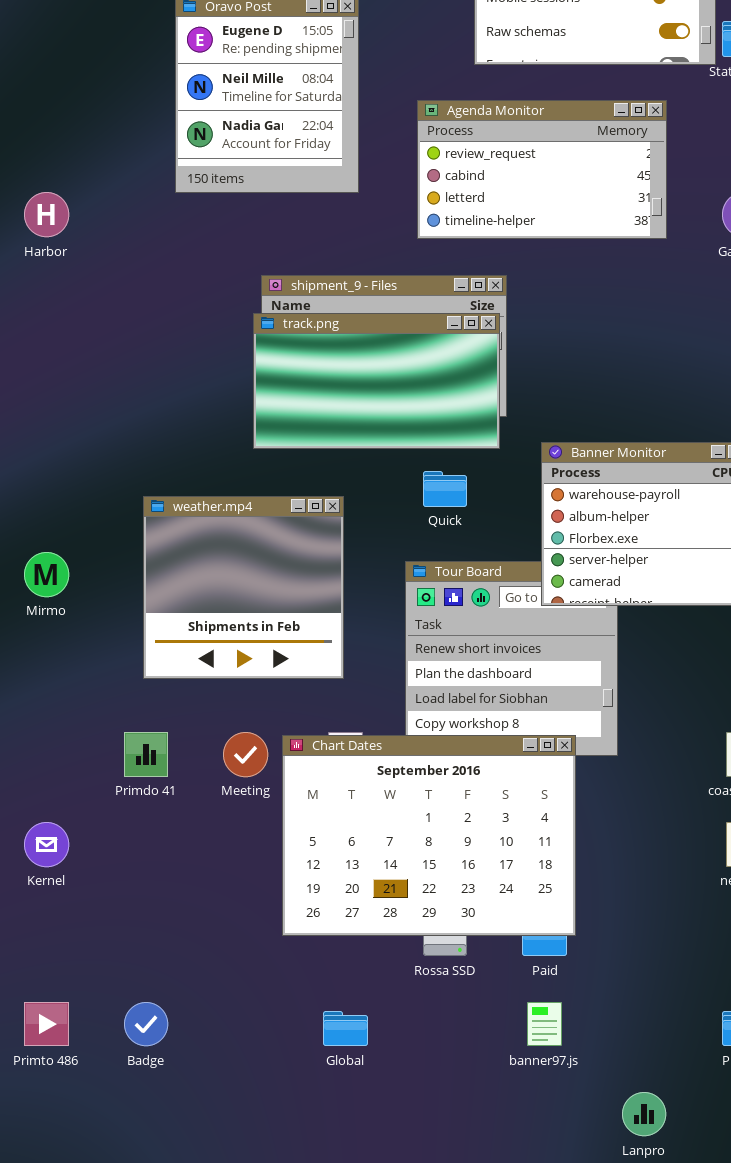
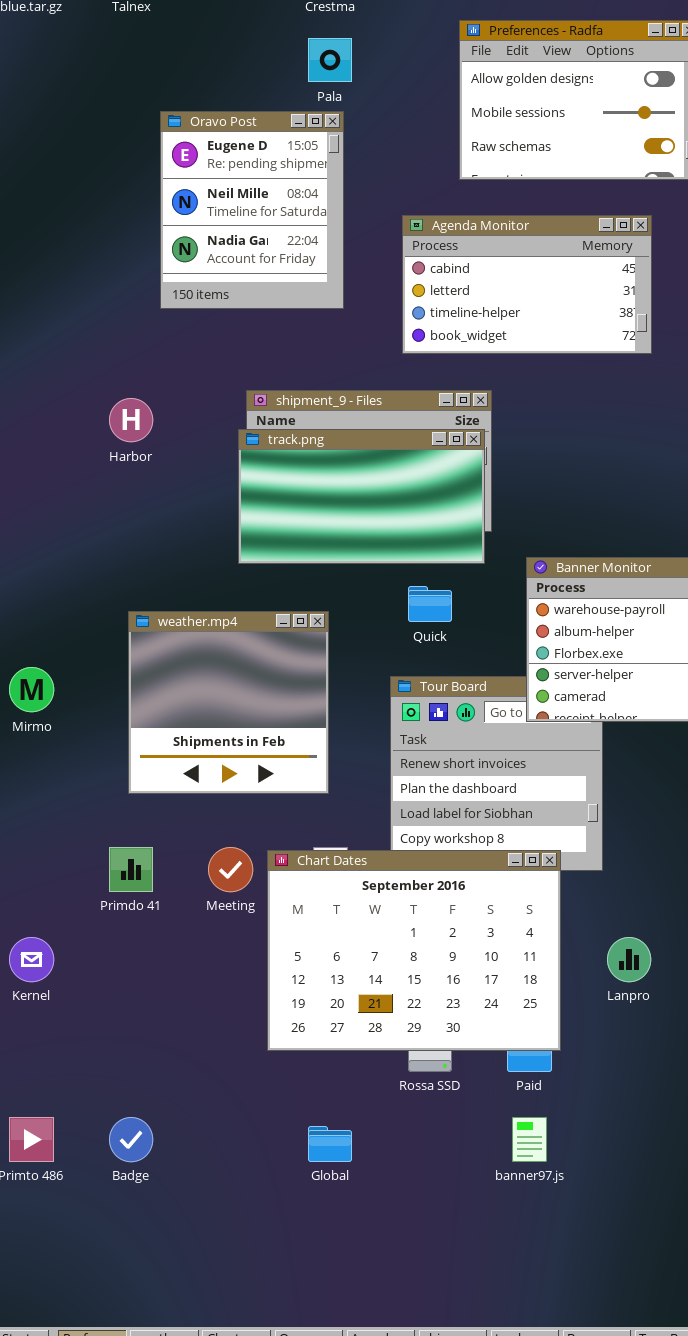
Agenda Monitor: [417,100,667,239] -> [402,215,652,354], scrolled down 1 row
Harbor: [24,192,69,237] -> [109,398,153,442], moved
Lanpro: [622,1092,666,1136] -> [607,937,651,982], moved

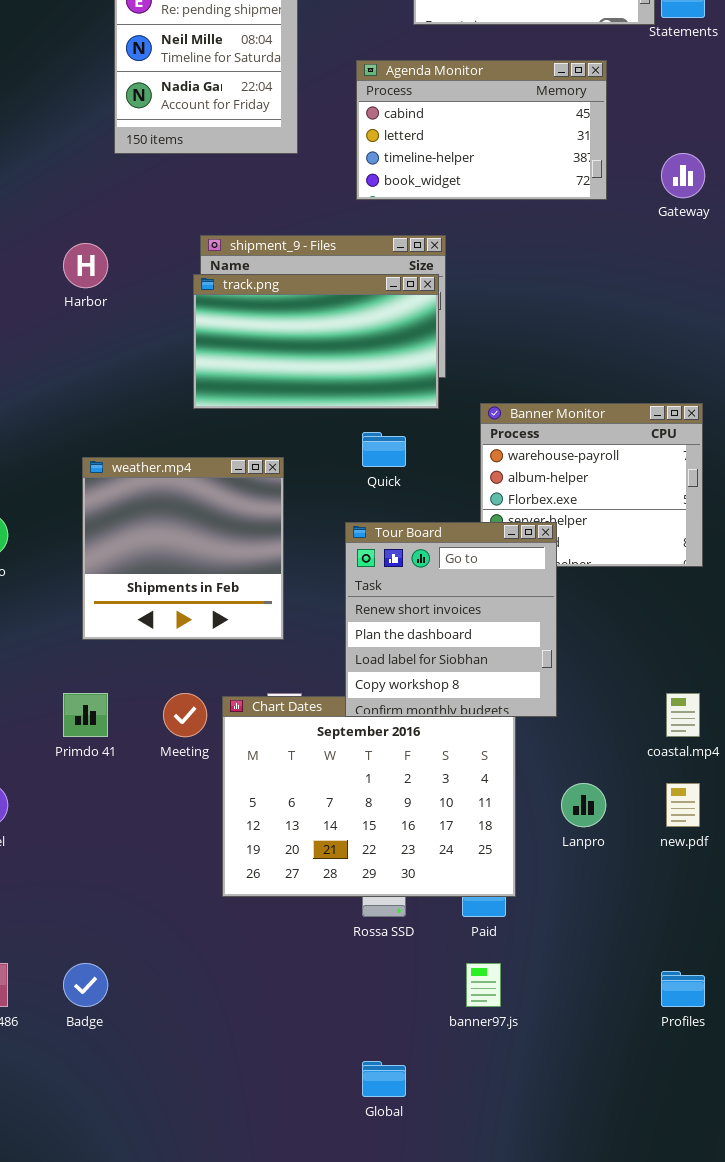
Tour Board: [390,676,603,871] -> [345,522,557,717], raised
Global: [308,1126,352,1162] -> [362,1061,406,1097], moved

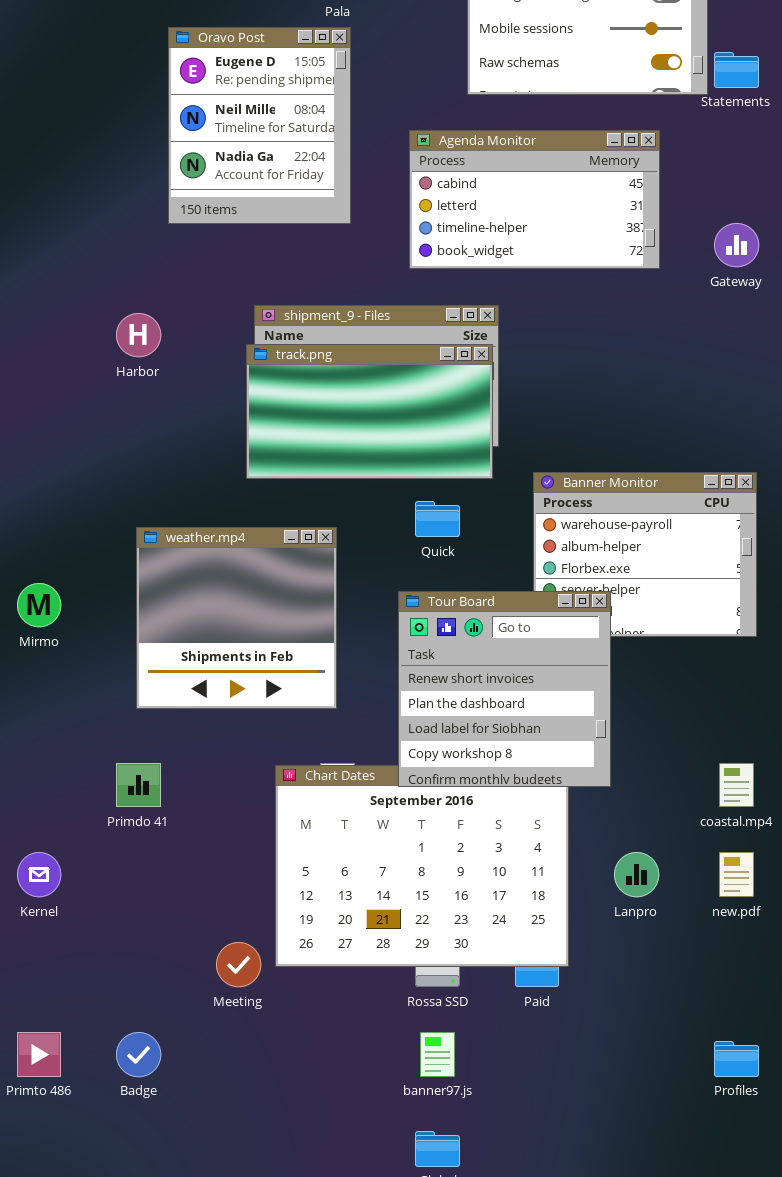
Meeting: [163,693,207,737] -> [216,942,261,987], moved
banner97.js: [466,963,501,1007] -> [420,1032,455,1077], moved

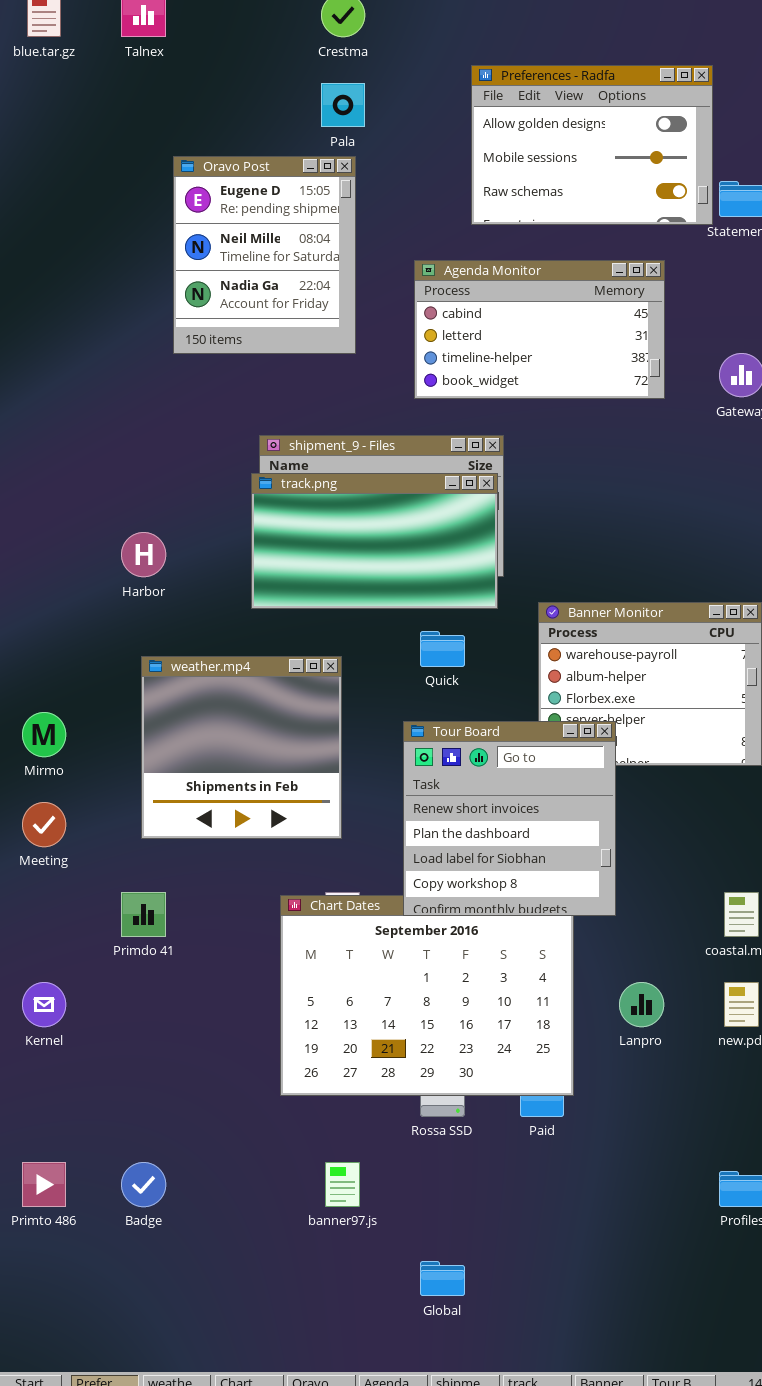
Harbor: [116,313,161,357] -> [121,532,166,577], moved
Meeting: [216,942,261,987] -> [22,802,66,847], moved
banner97.js: [420,1032,455,1077] -> [325,1162,360,1207], moved

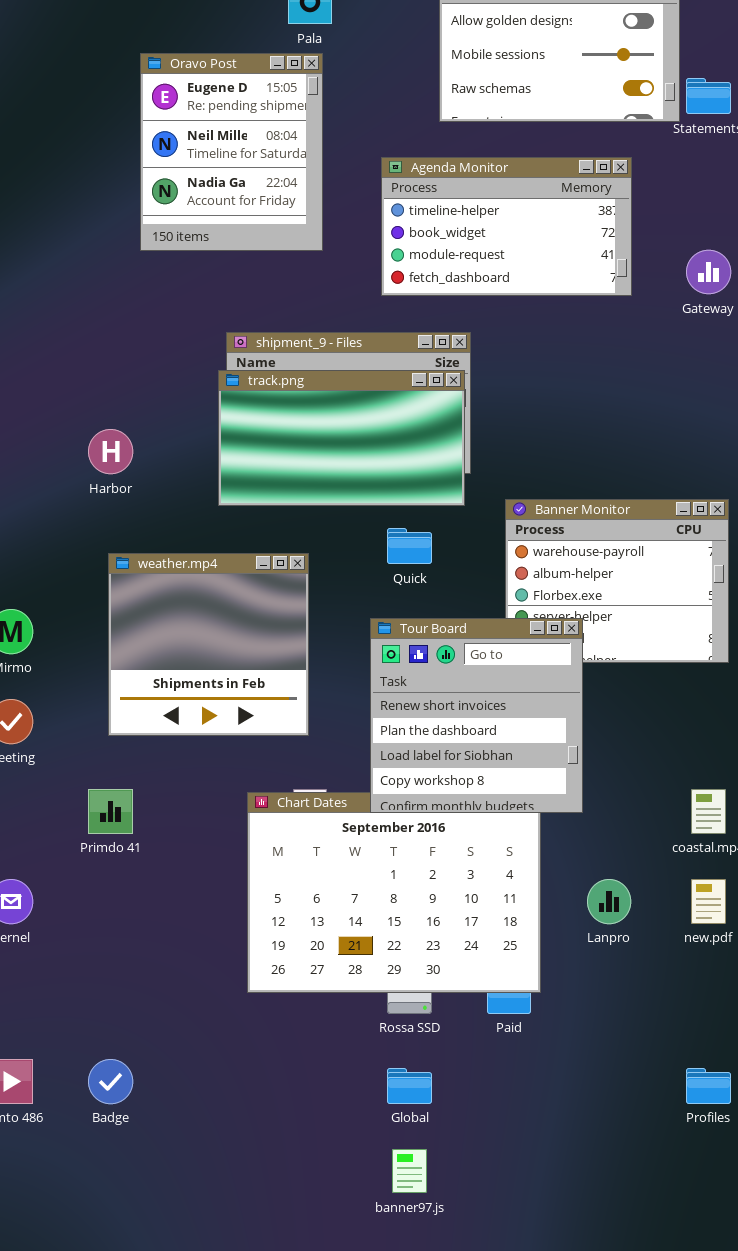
Agenda Monitor: [414,260,665,399] -> [381,157,632,296], scrolled down 2 rows
banner97.js: [325,1162,360,1207] -> [392,1149,427,1193], moved
Global: [420,1261,465,1296] -> [387,1068,432,1104], moved

